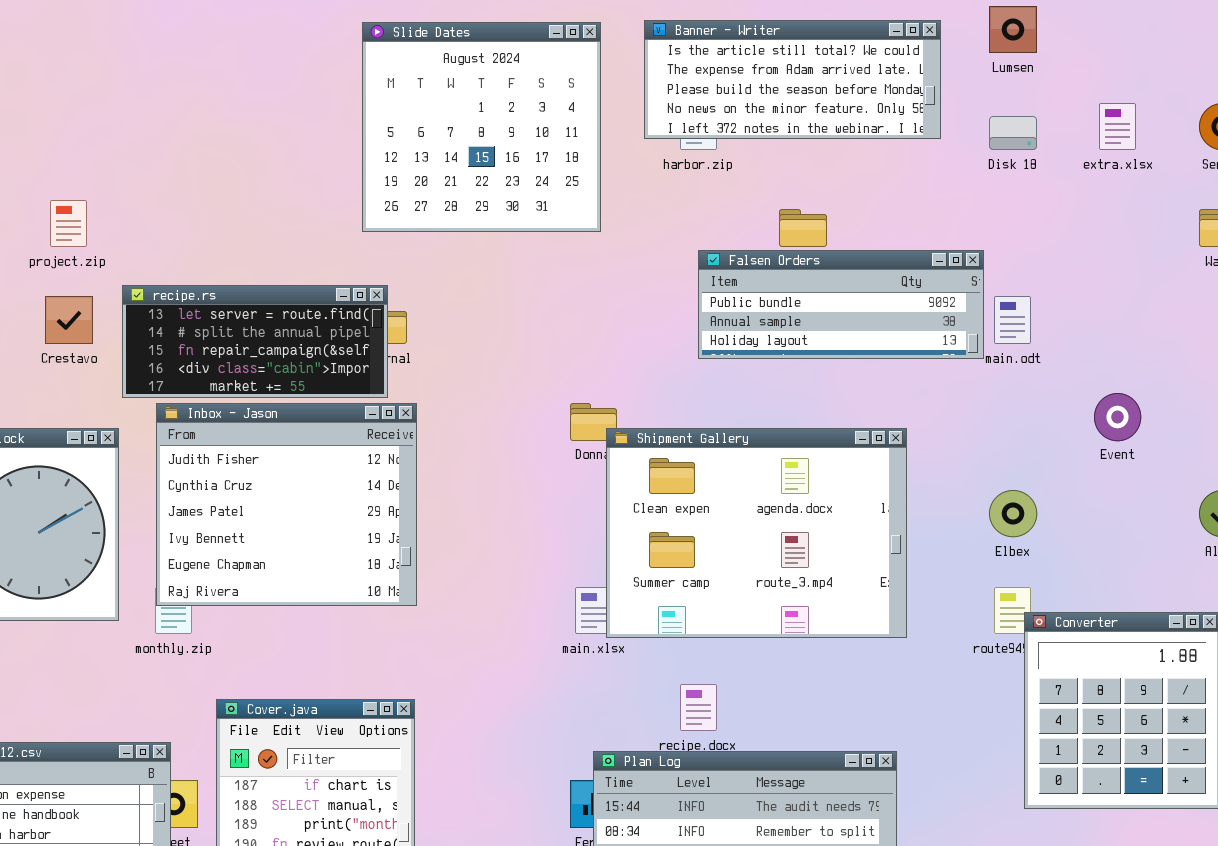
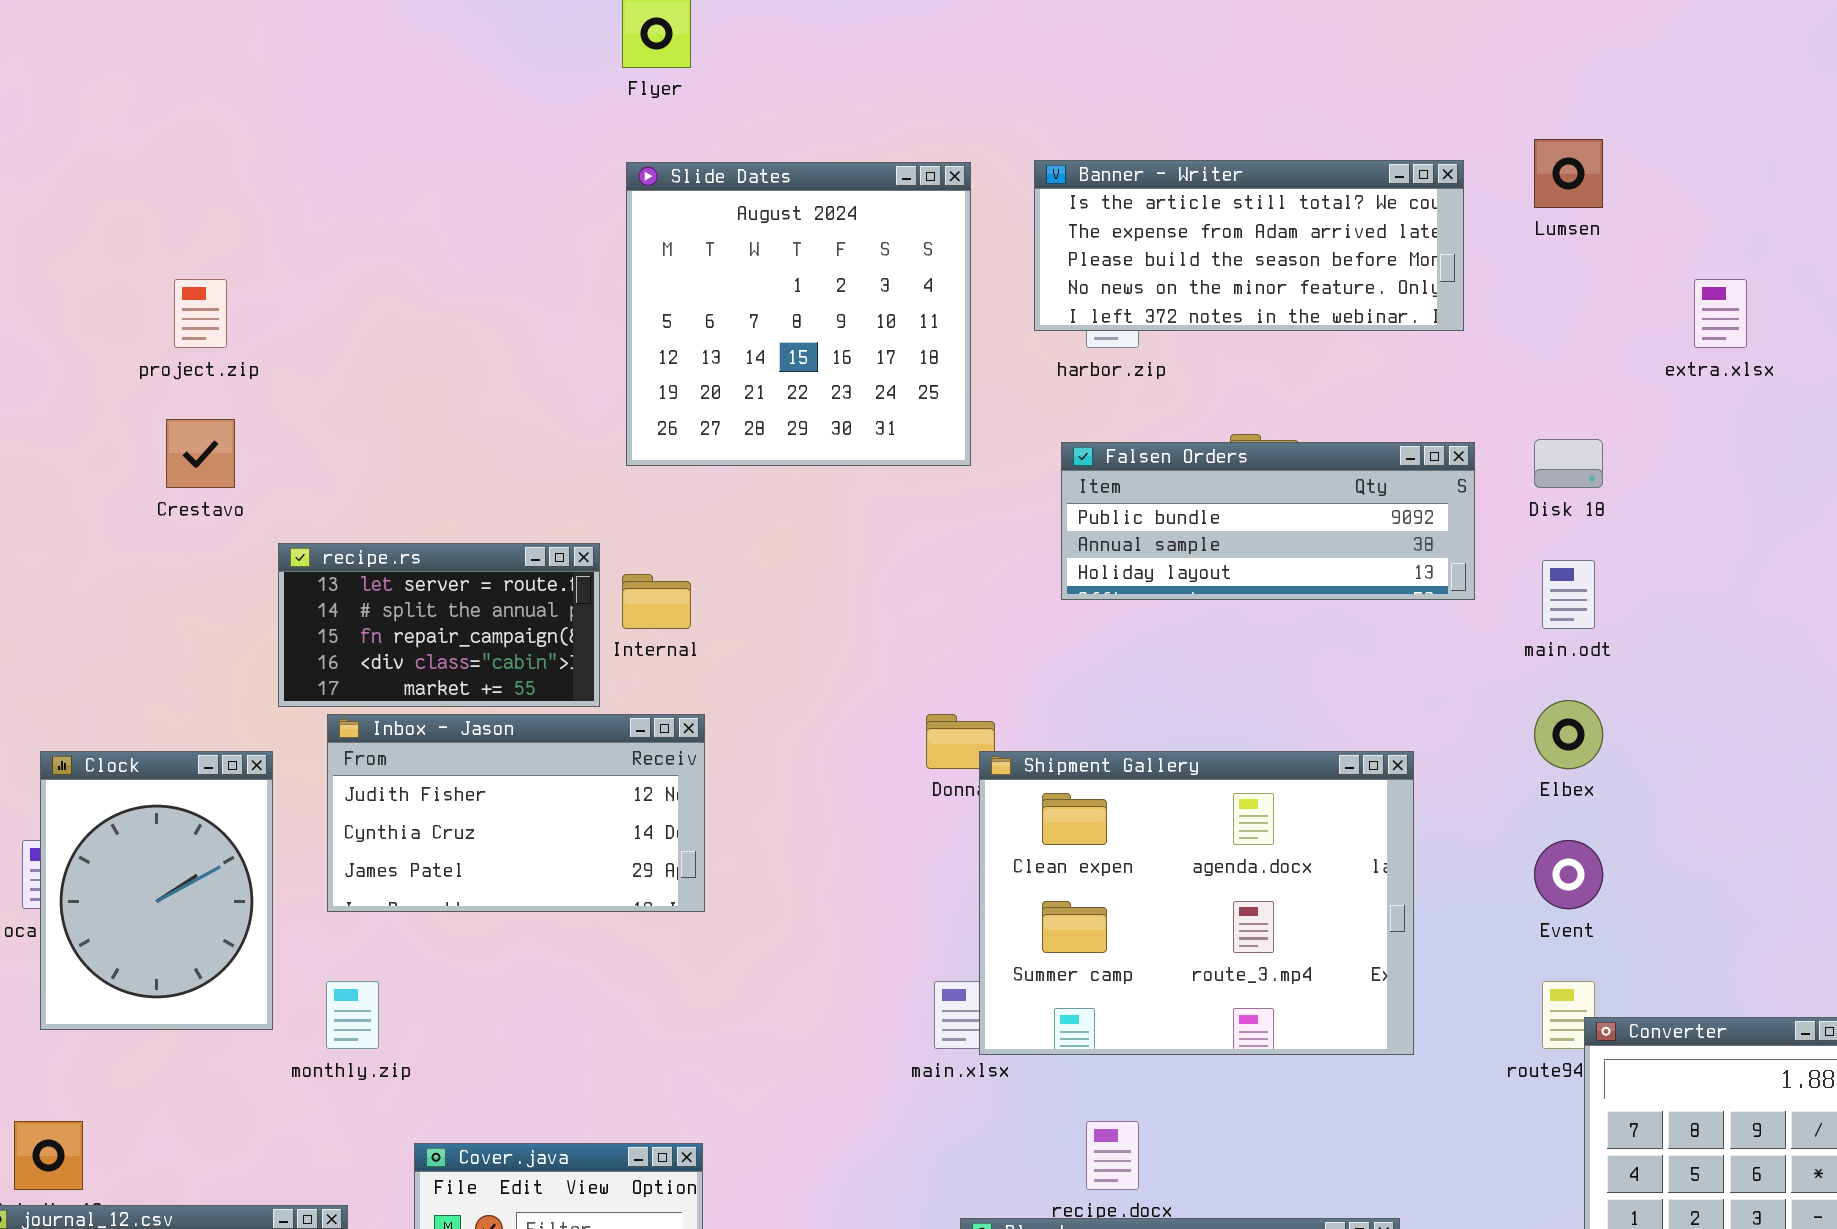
Disk 18: [989,116,1037,150] -> [1534,439,1603,488], moved
project.zip: [50,200,87,247] -> [174,279,227,348], moved
Falsen Orders: [698,250,984,359] -> [1061,442,1475,600], moved
recipe.rs: [122,285,388,398] -> [278,543,600,707], resized
Crestavo: [45,296,93,344] -> [166,419,235,488], moved
Event: [1094,393,1141,441] -> [1534,840,1603,909], moved
Inbox - Jason: [156,403,417,606] -> [327,714,705,912], resized
Elbex: [989,490,1037,537] -> [1534,700,1603,769], moved

